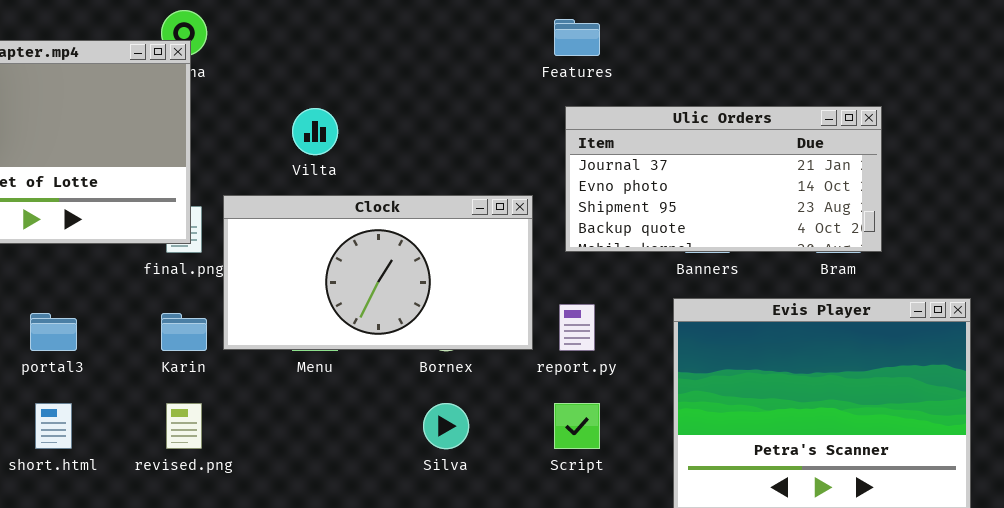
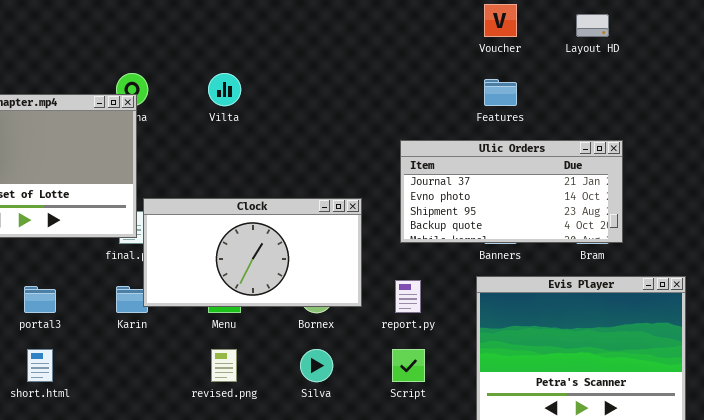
Features: [554,19,600,56] -> [484,79,517,106], moved
Vilta: [292,108,338,155] -> [208,73,241,106], moved
Clock: [223,195,533,350] -> [143,198,362,307], moved
revised.png: [166,403,202,449] -> [211,349,237,382], moved

